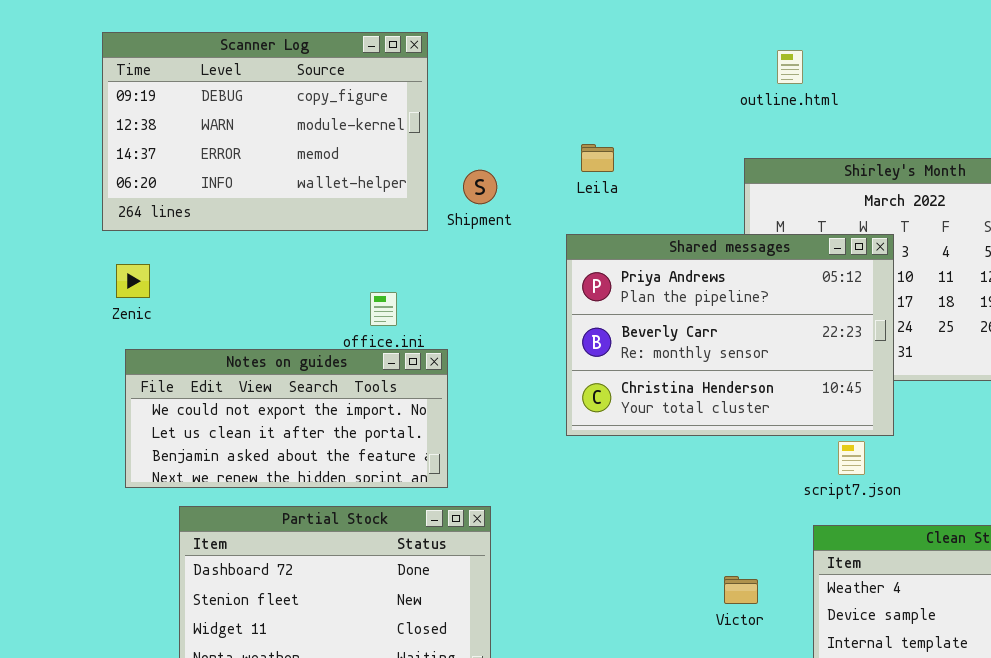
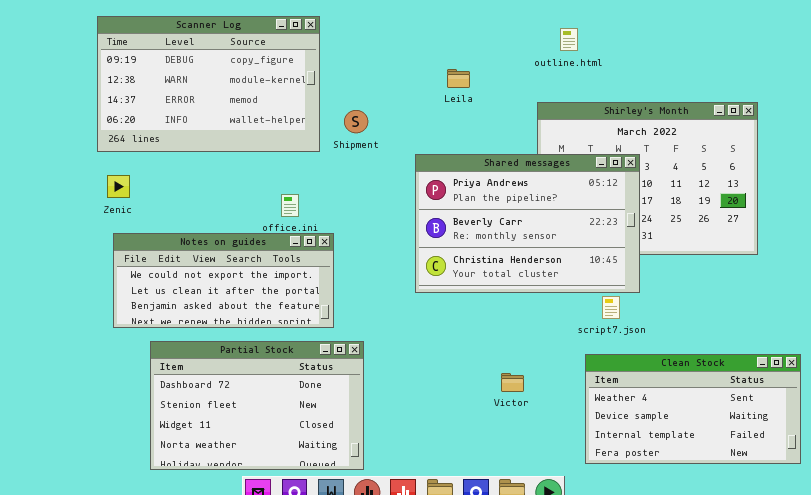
Leila: [581,144,614,172] -> [447,69,470,88], moved
Victor: [724,576,758,604] -> [501,373,524,392], moved

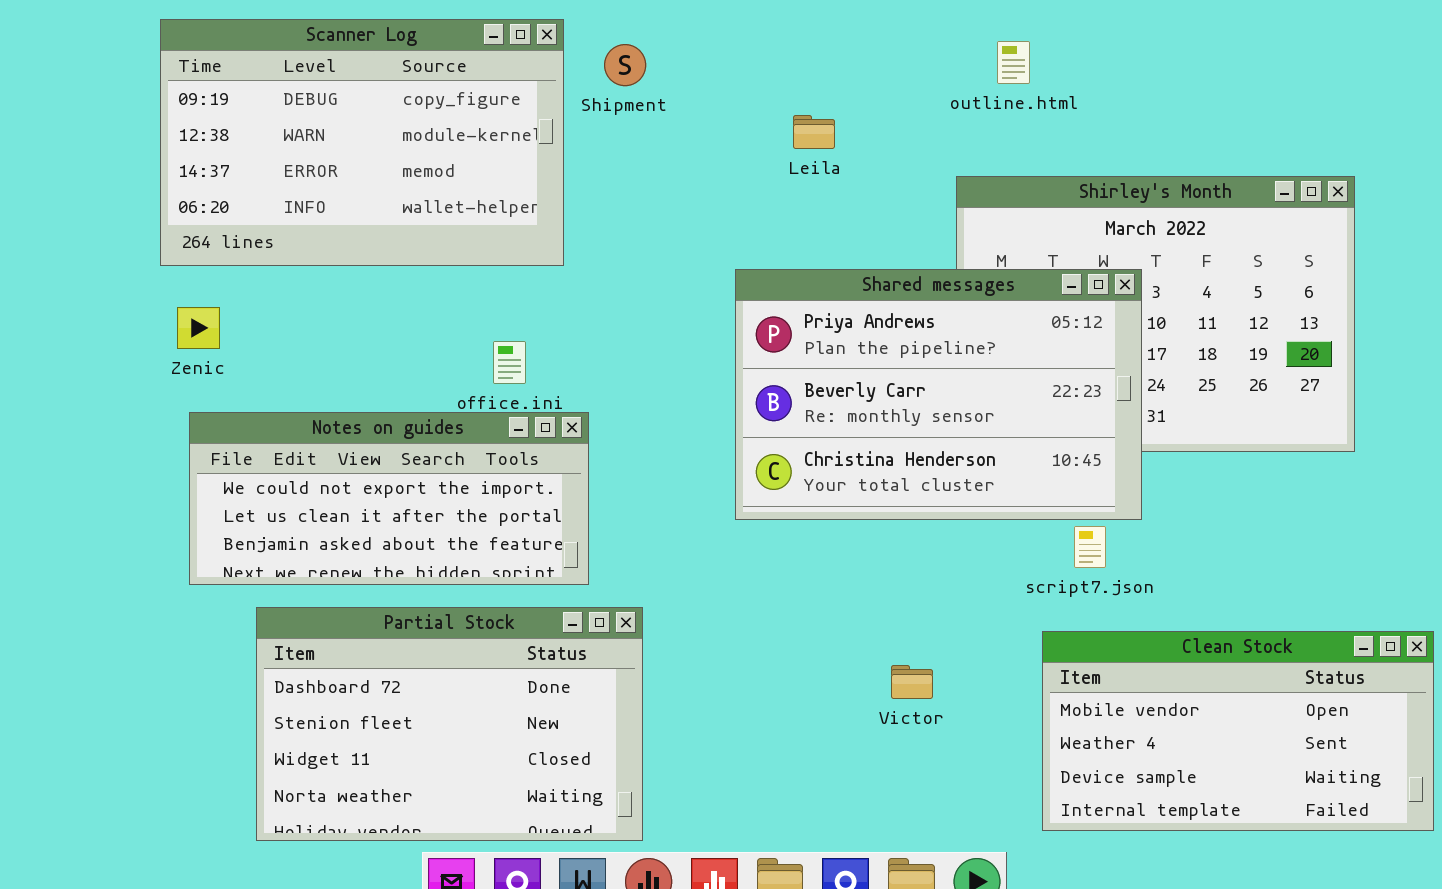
Shipment: [344,110,368,133] -> [604,44,646,86], moved
Clean Stock: [585,354,801,464] -> [1042,631,1434,831], scrolled up 1 row

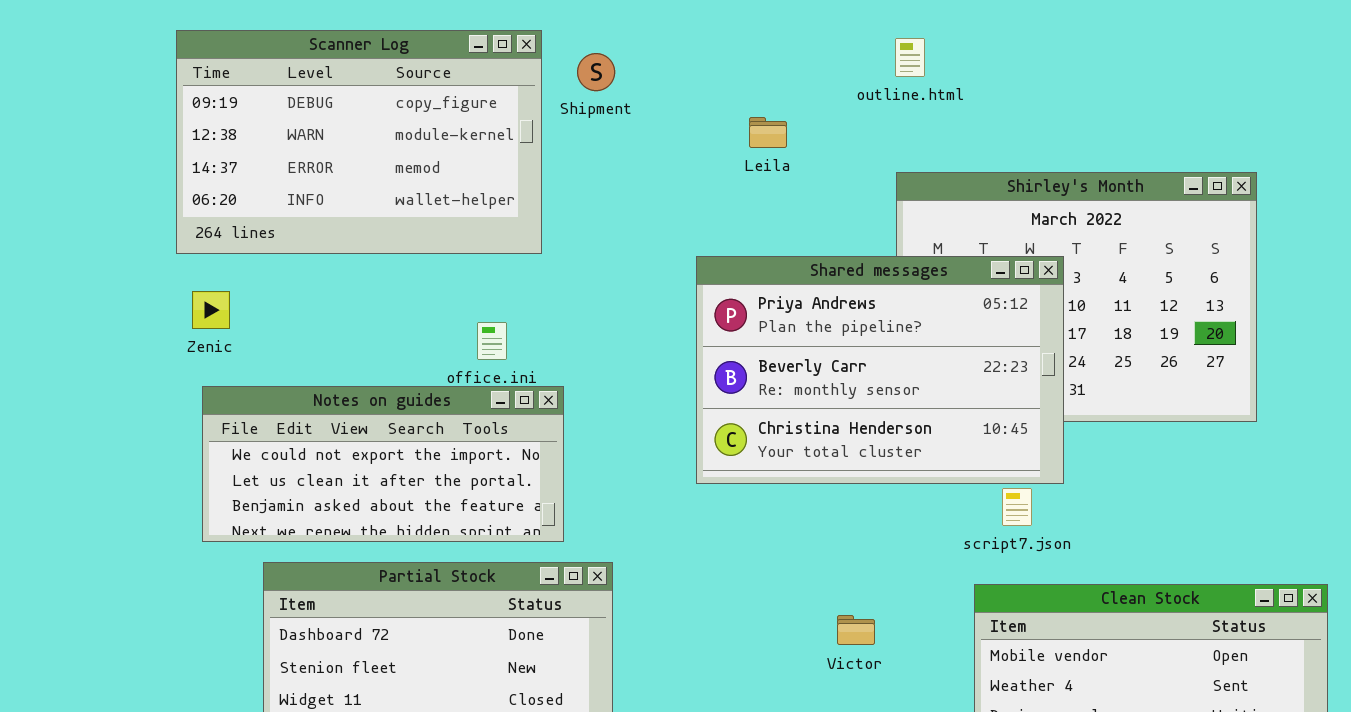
outline.html: [997,41,1030,84] -> [895,38,925,77], moved

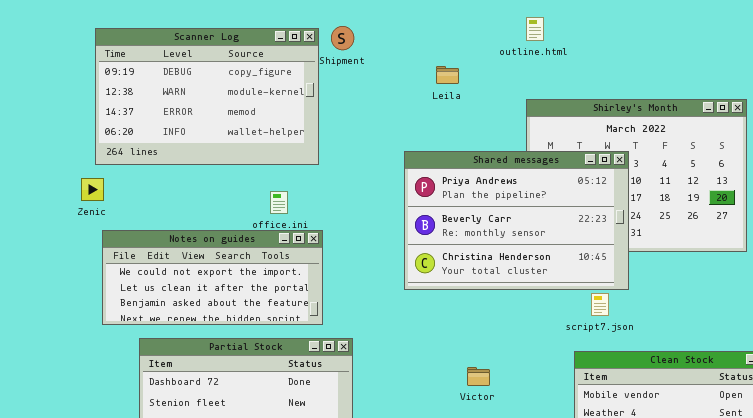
Scanner Log: [176,30,542,254] -> [95,28,319,165], moved
Zenic: [192,291,230,329] -> [81,178,104,201], moved
Victor: [837,615,875,645] -> [467,367,490,386], moved

